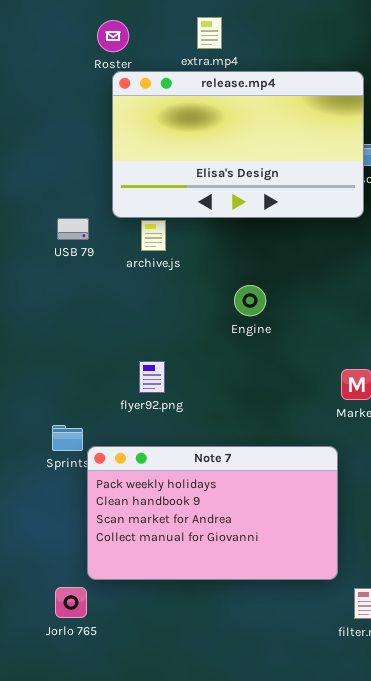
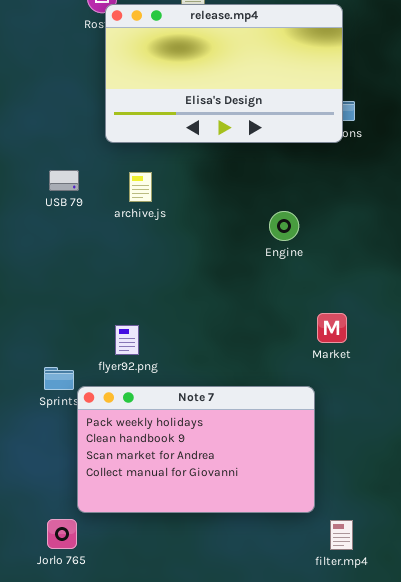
release.mp4: [112,71,364,218] -> [105,4,343,143], moved
Engine: [234,285,266,316] -> [269,211,299,241], moved
flyer92.png: [139,361,165,393] -> [115,325,139,355], moved

